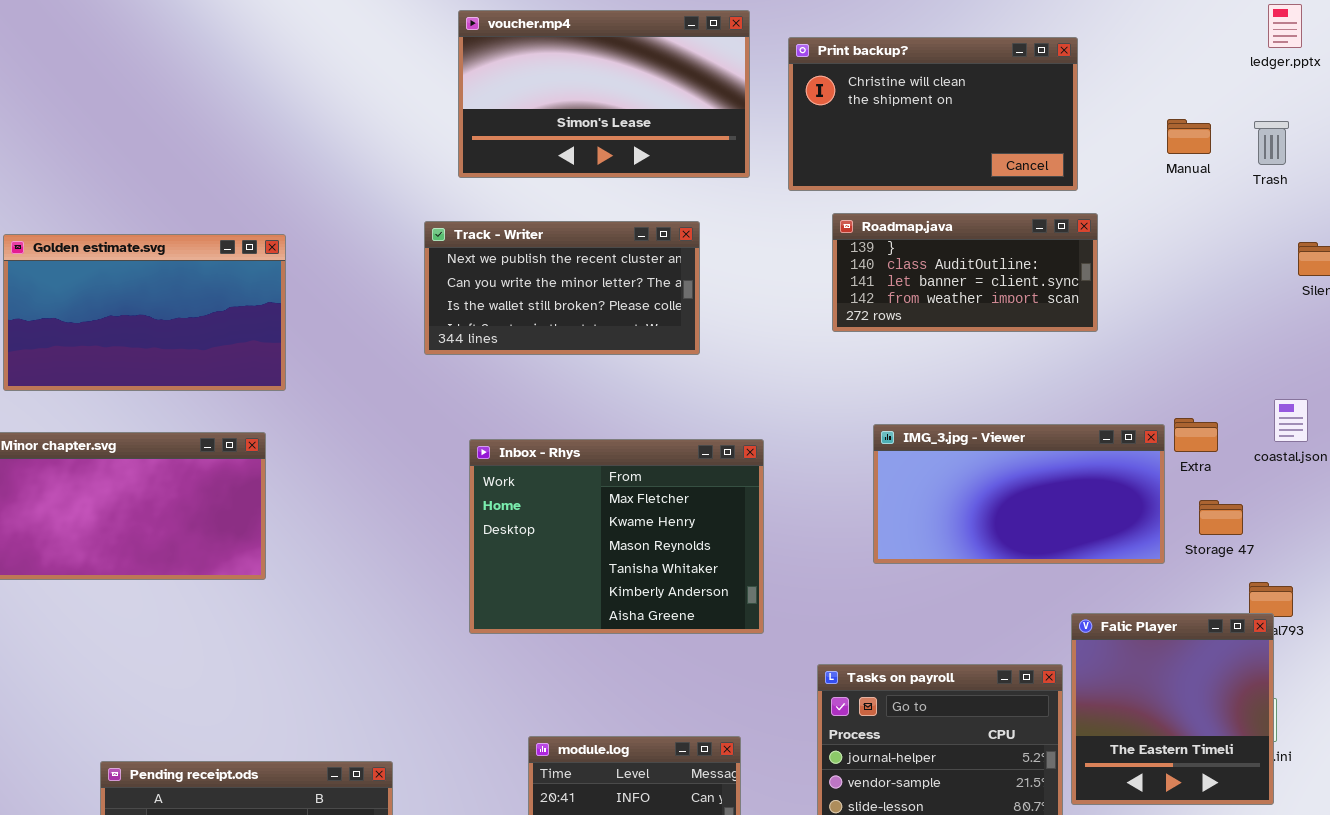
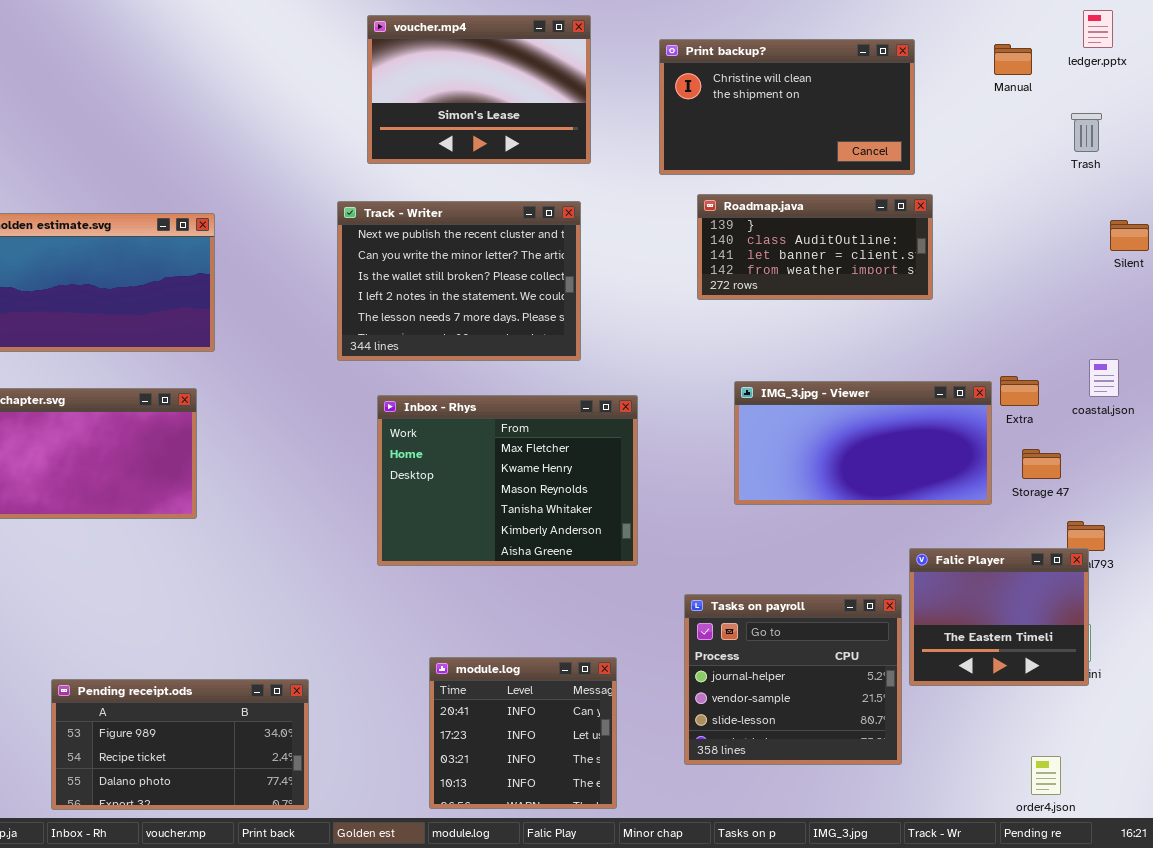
voucher.mp4: [458,10,750,178] -> [367,15,591,164], resized
Manual: [1167,119,1211,154] -> [994,44,1032,75], moved
Track - Writer: [424,221,700,355] -> [337,201,581,361], resized
Falic Player: [1071,613,1274,805] -> [909,548,1089,686], resized

